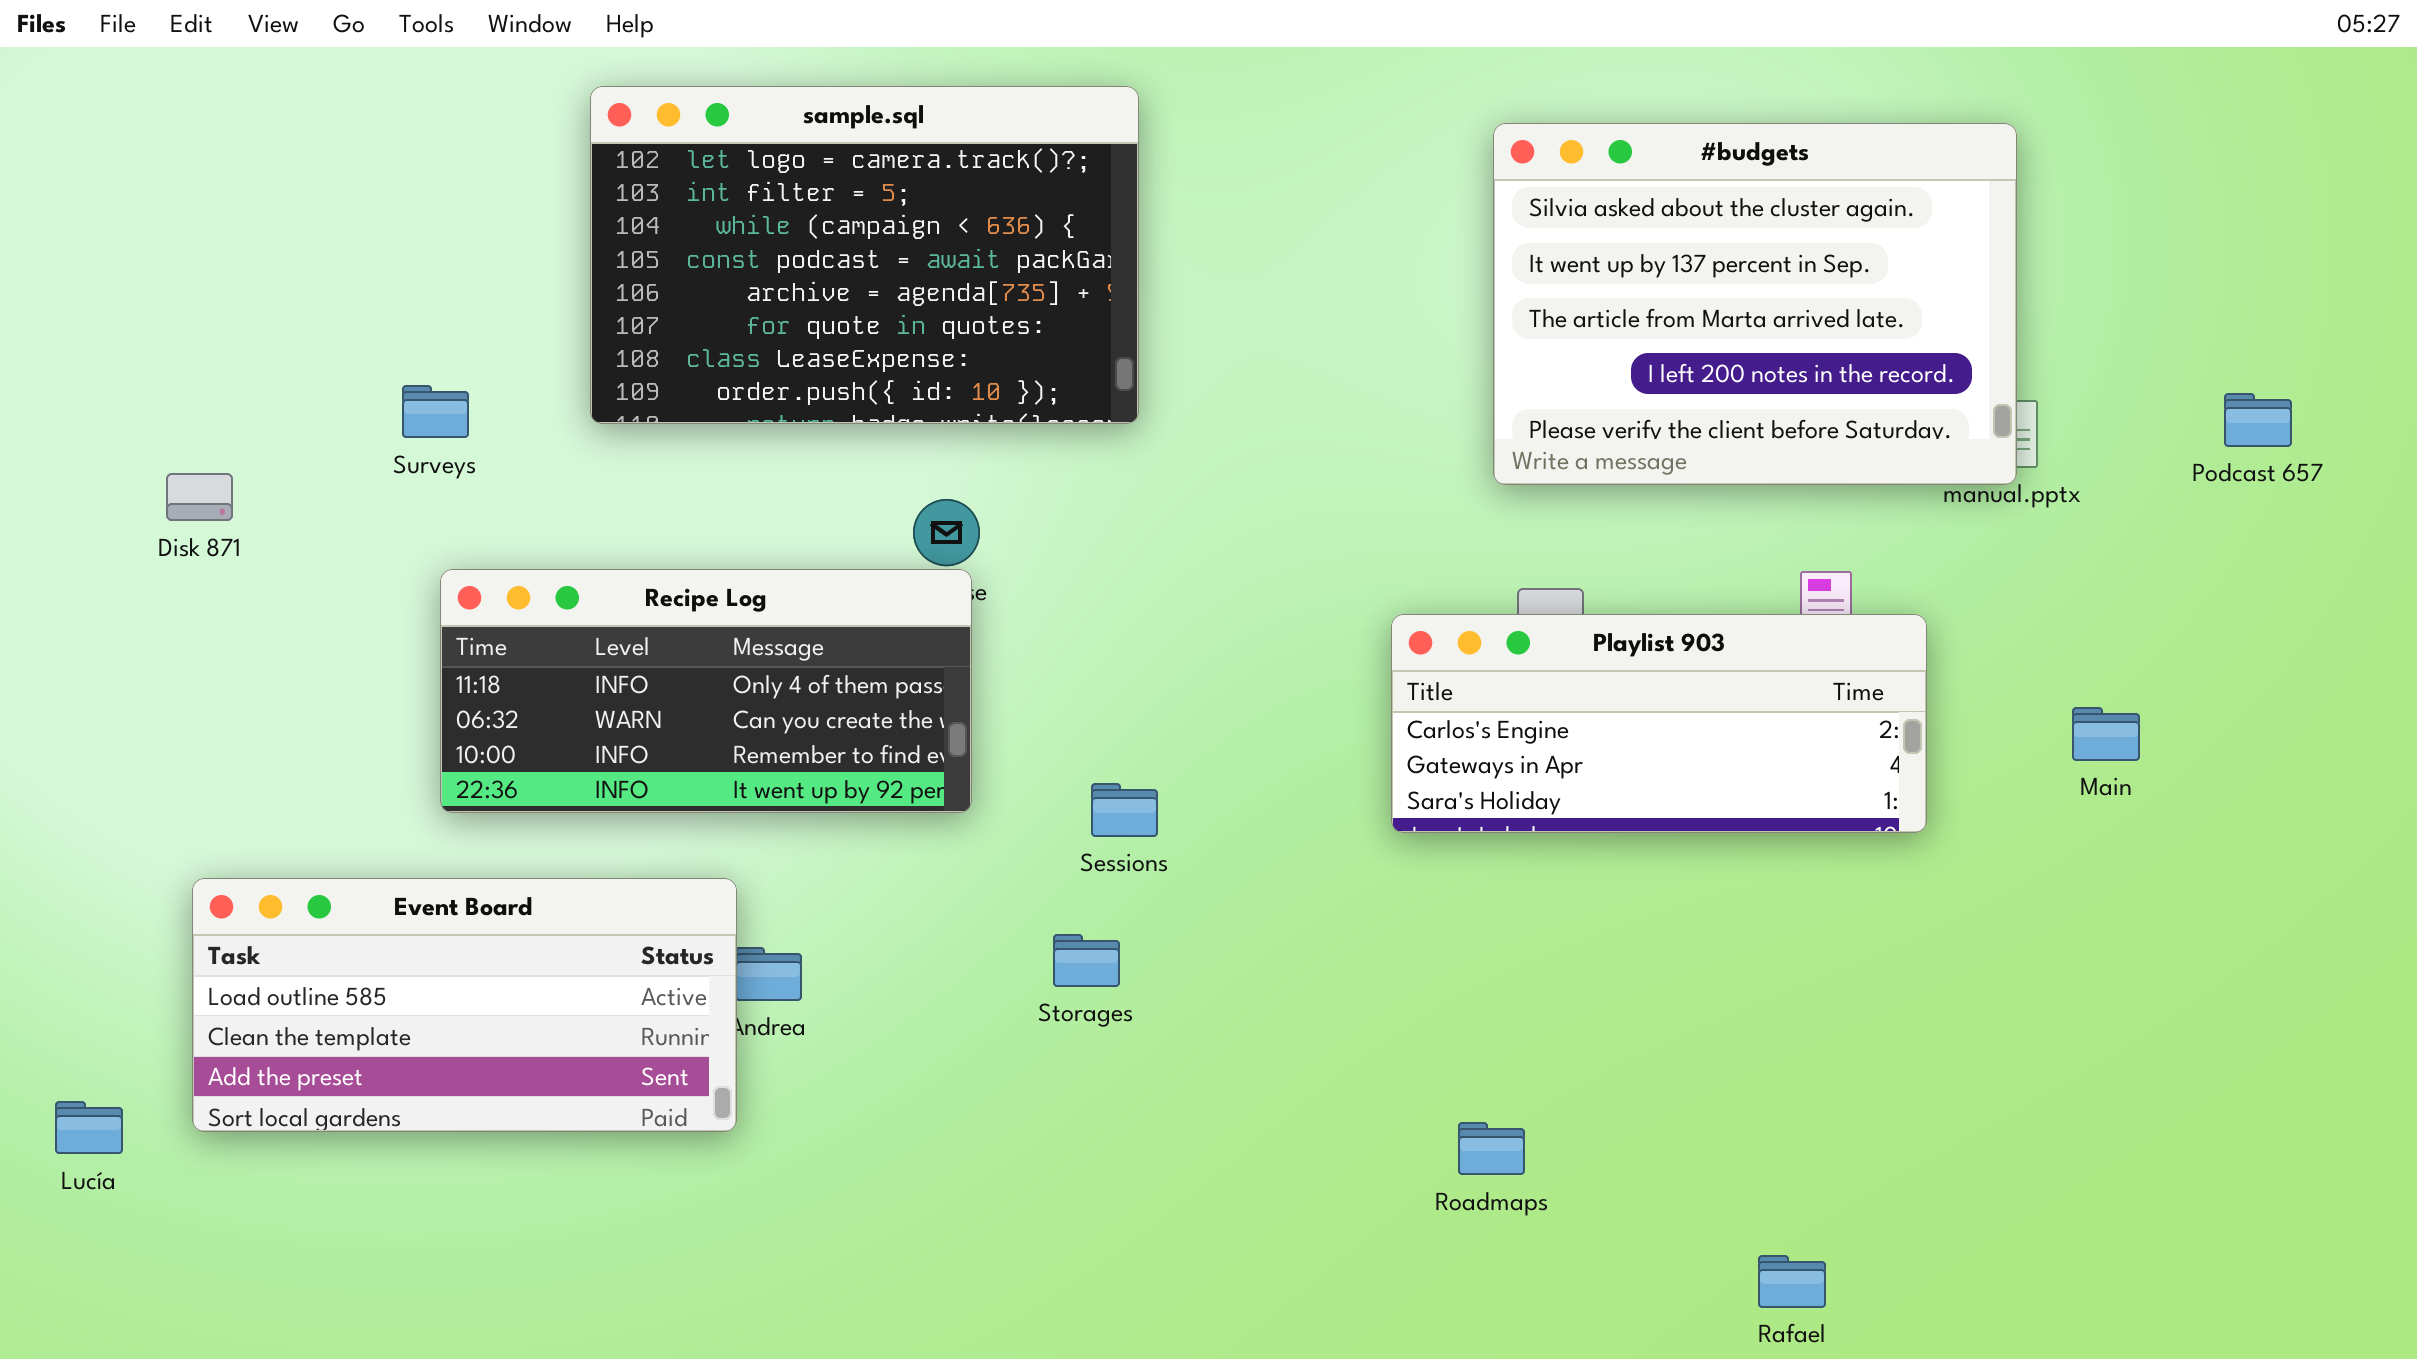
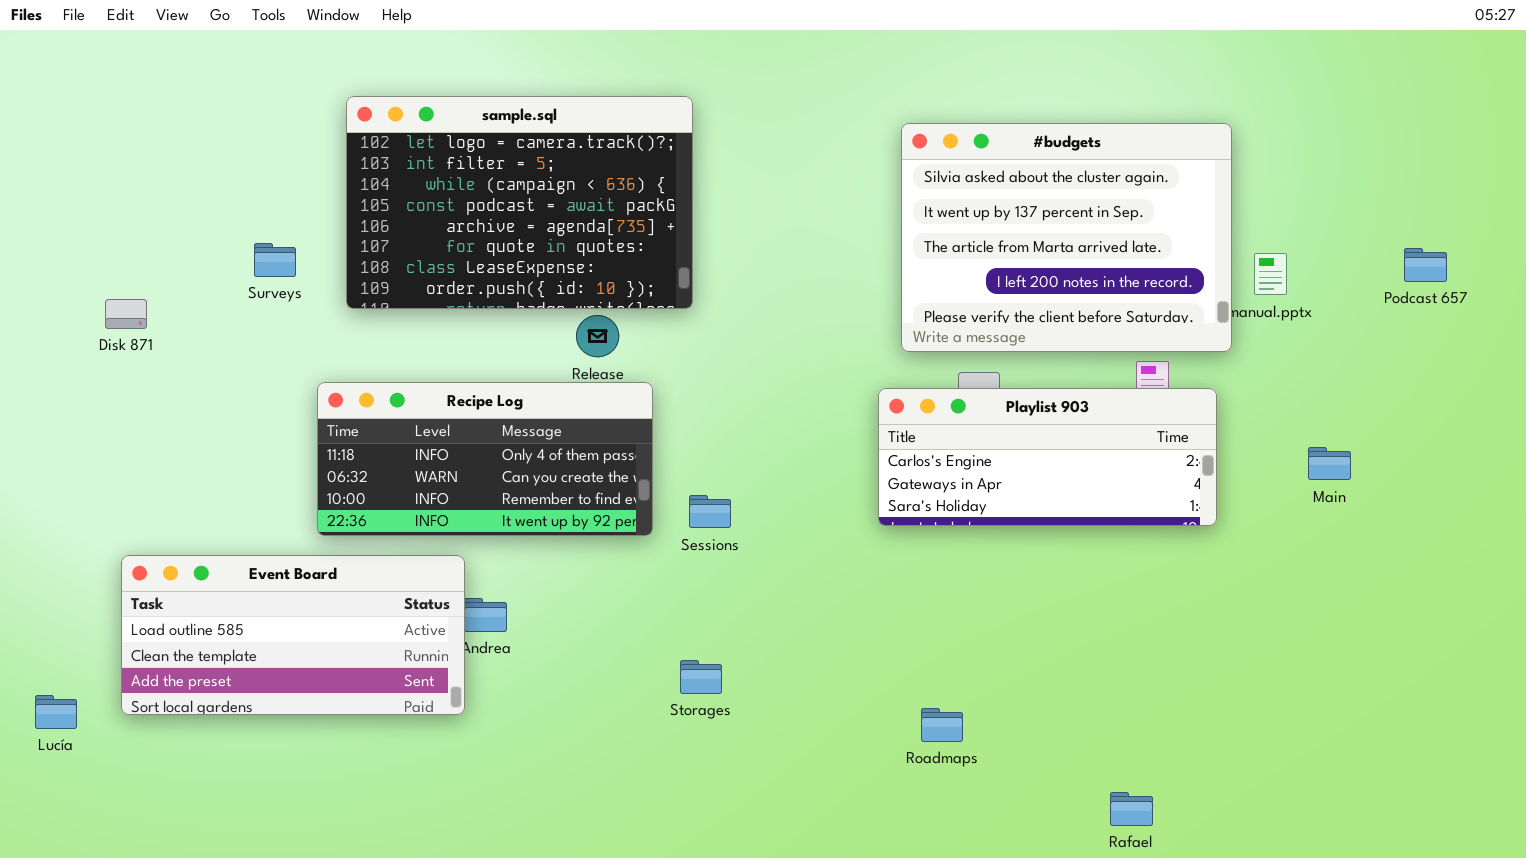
sample.sql: [590,86,1139,424] -> [346,96,693,309], moved
#budgets: [1493,123,2017,485] -> [901,123,1232,352], moved
Recipe Log: [440,569,972,813] -> [317,382,653,536], moved
Storages: [1053,934,1120,987] -> [680,660,722,694], moved

